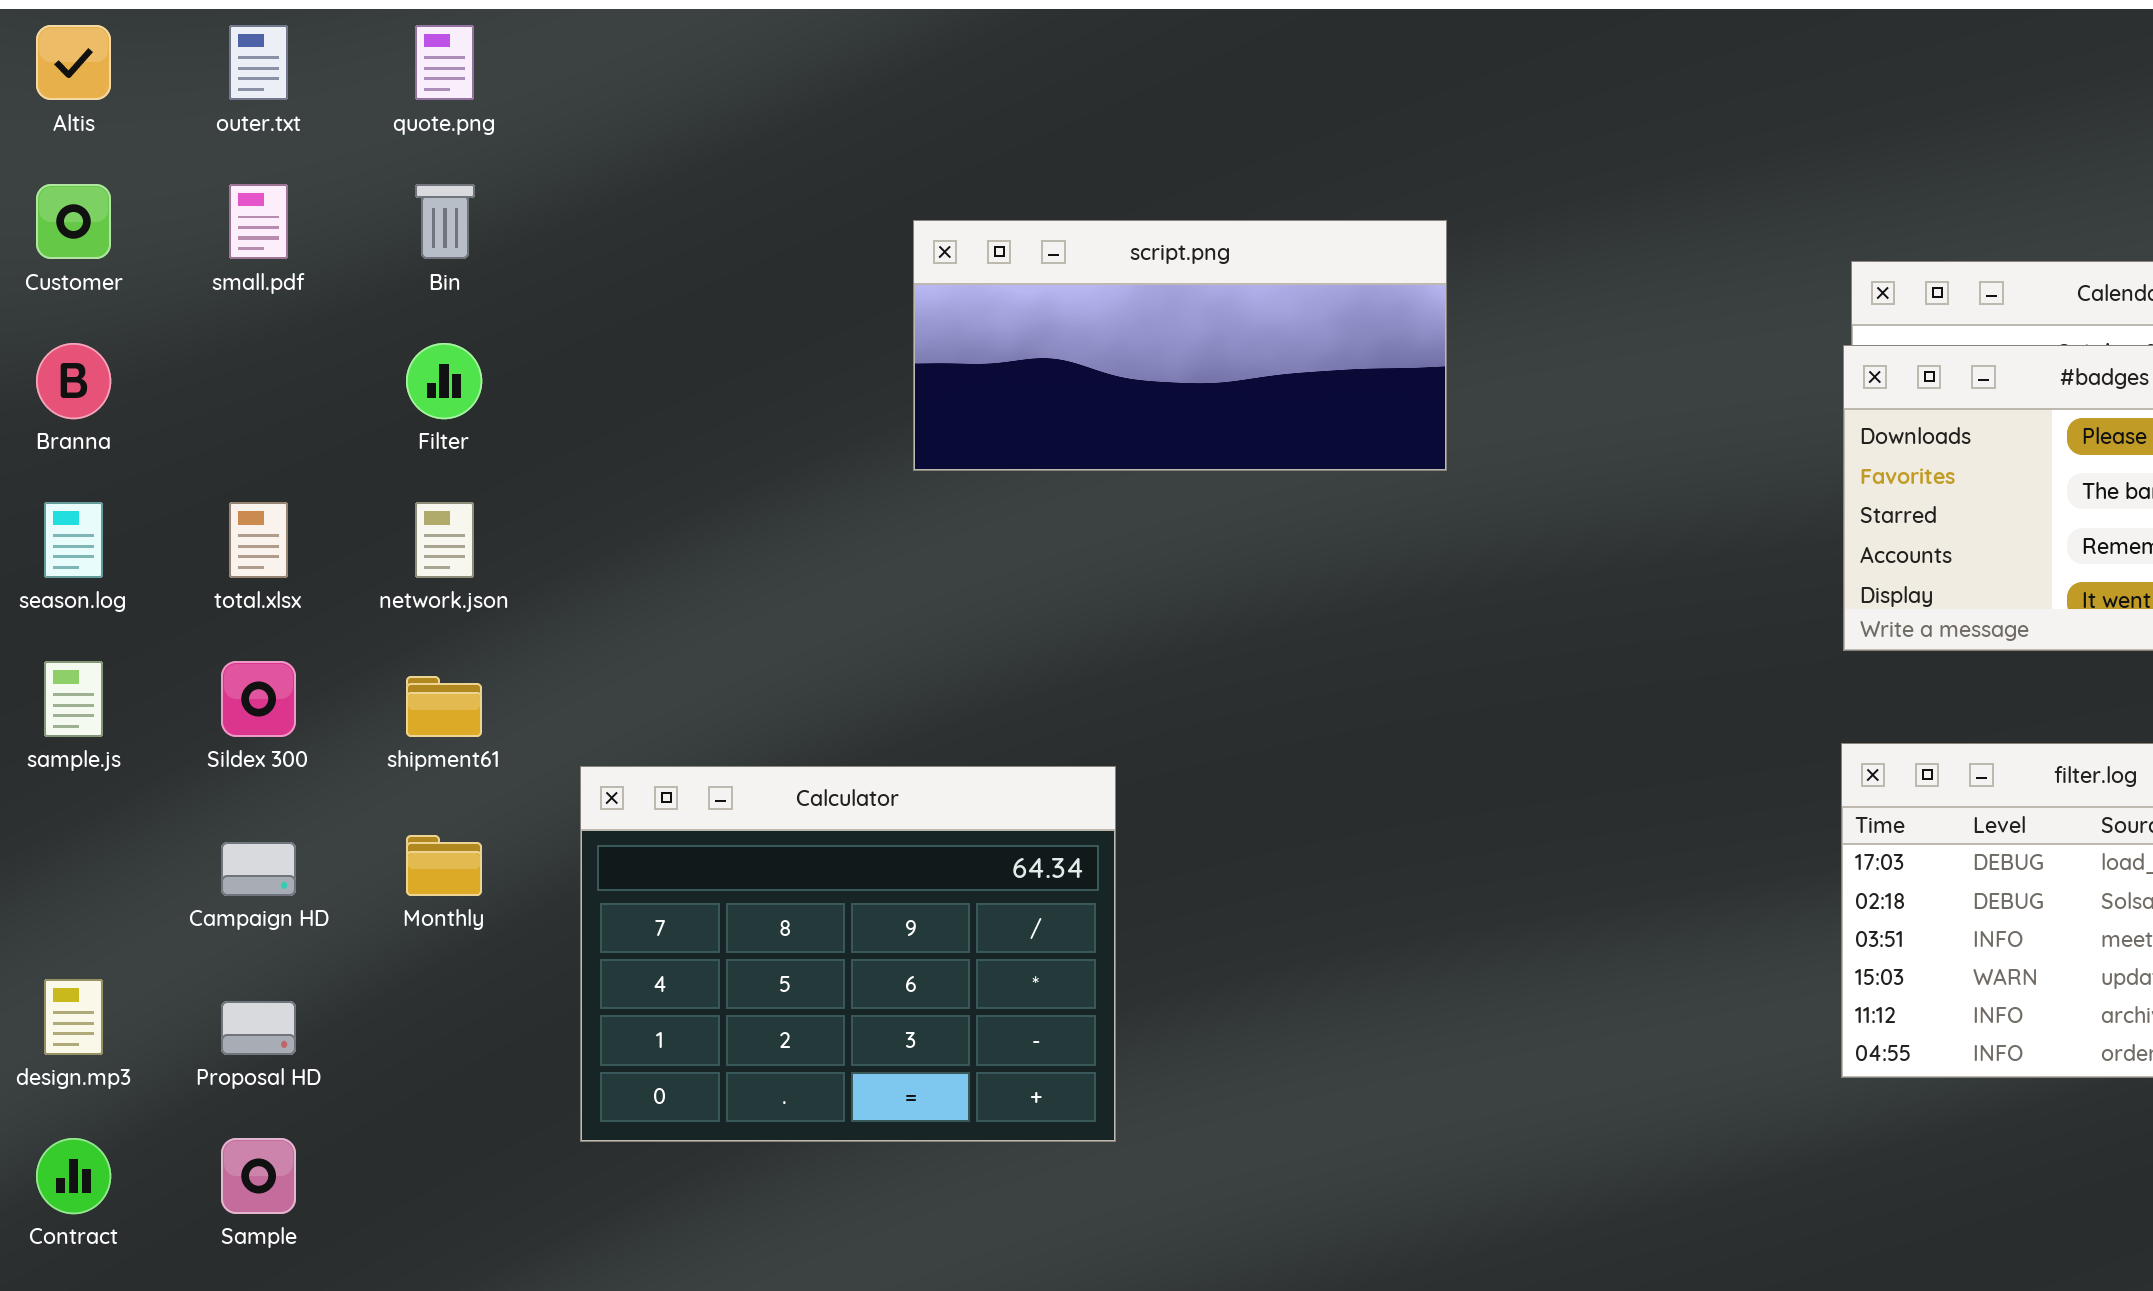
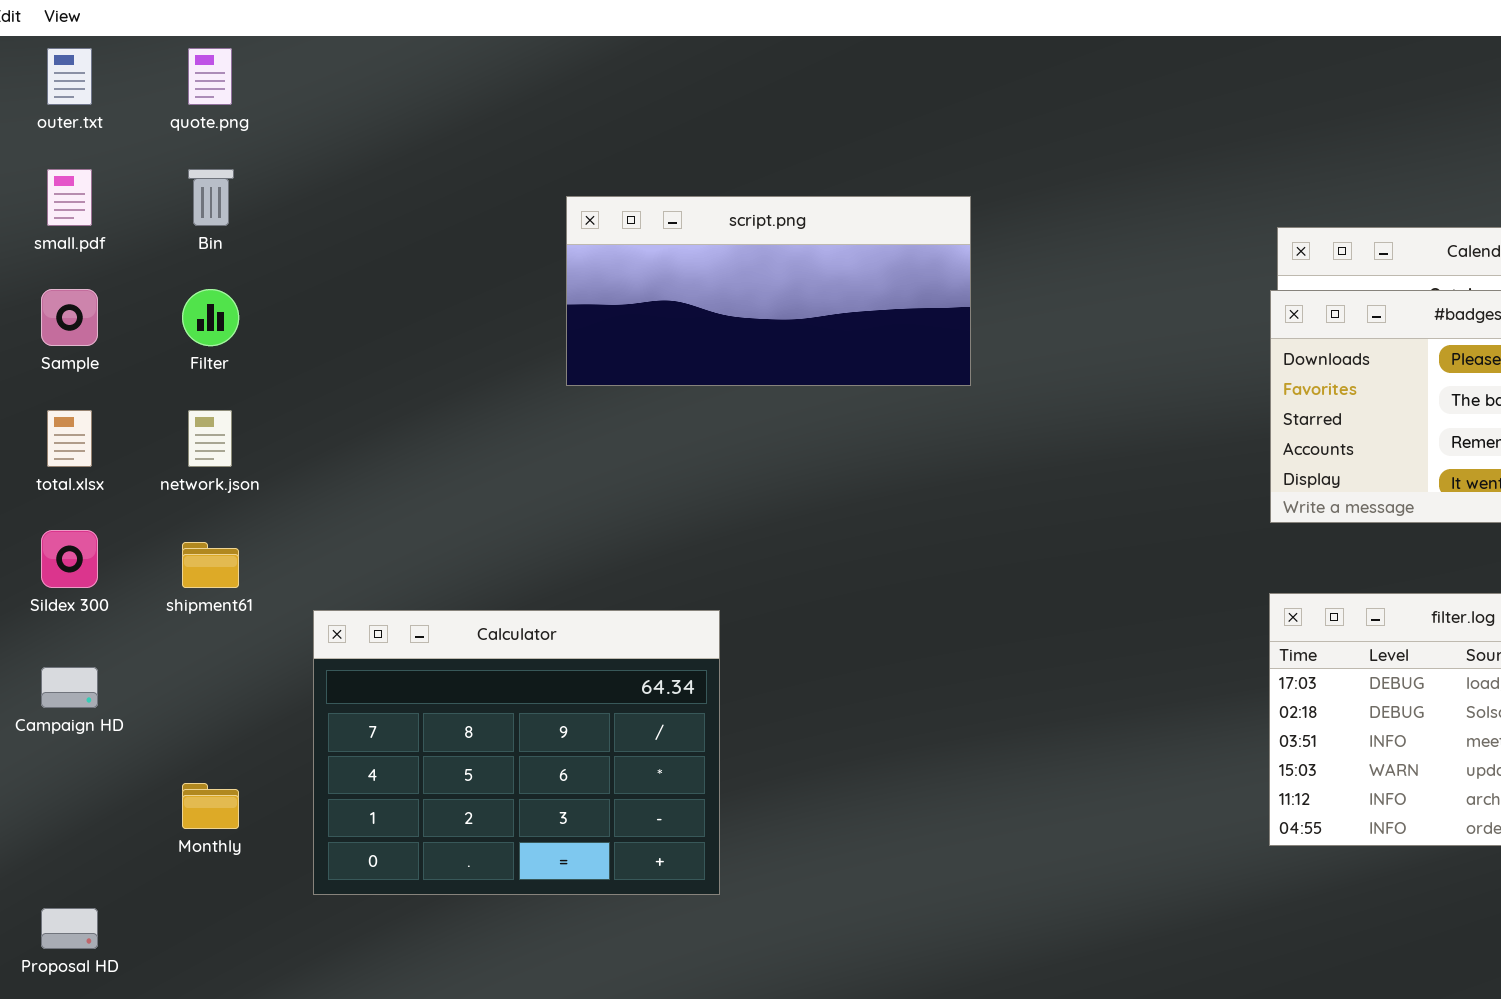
Monthly: [406,835,482,896] -> [182,783,239,829], moved
Proposal HD: [221,1001,296,1055] -> [41,908,98,949], moved
Sample: [221,1138,296,1214] -> [41,289,98,346], moved

